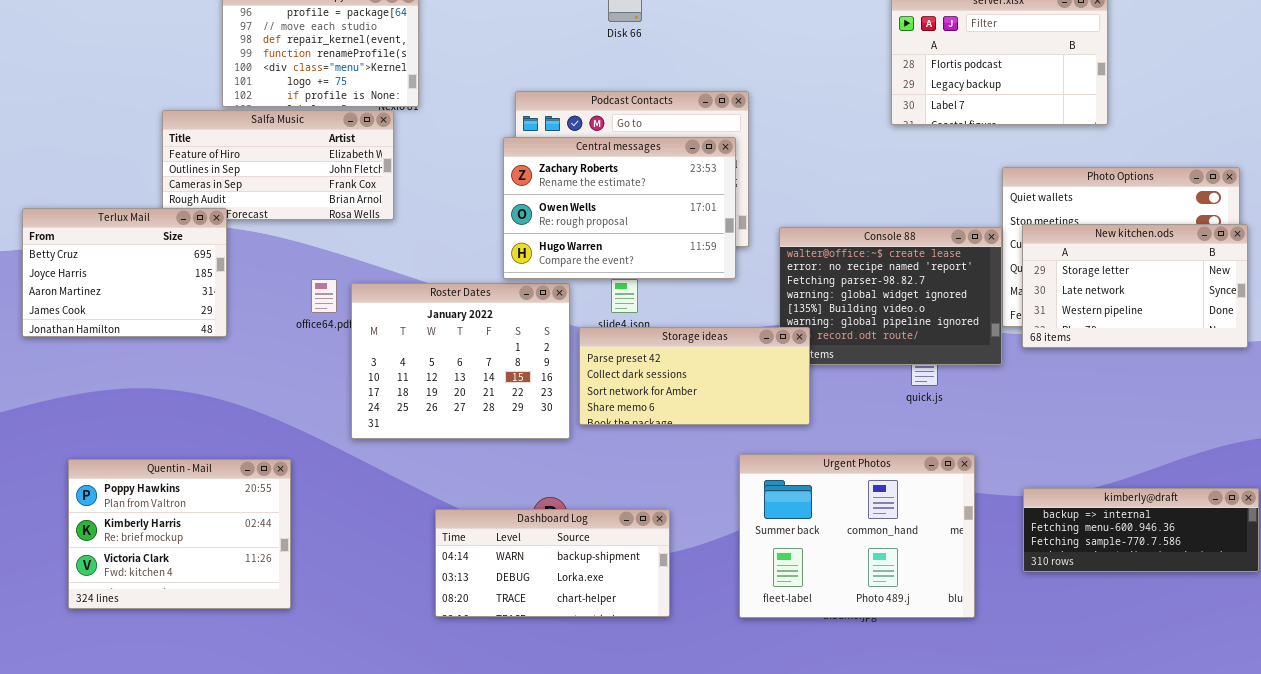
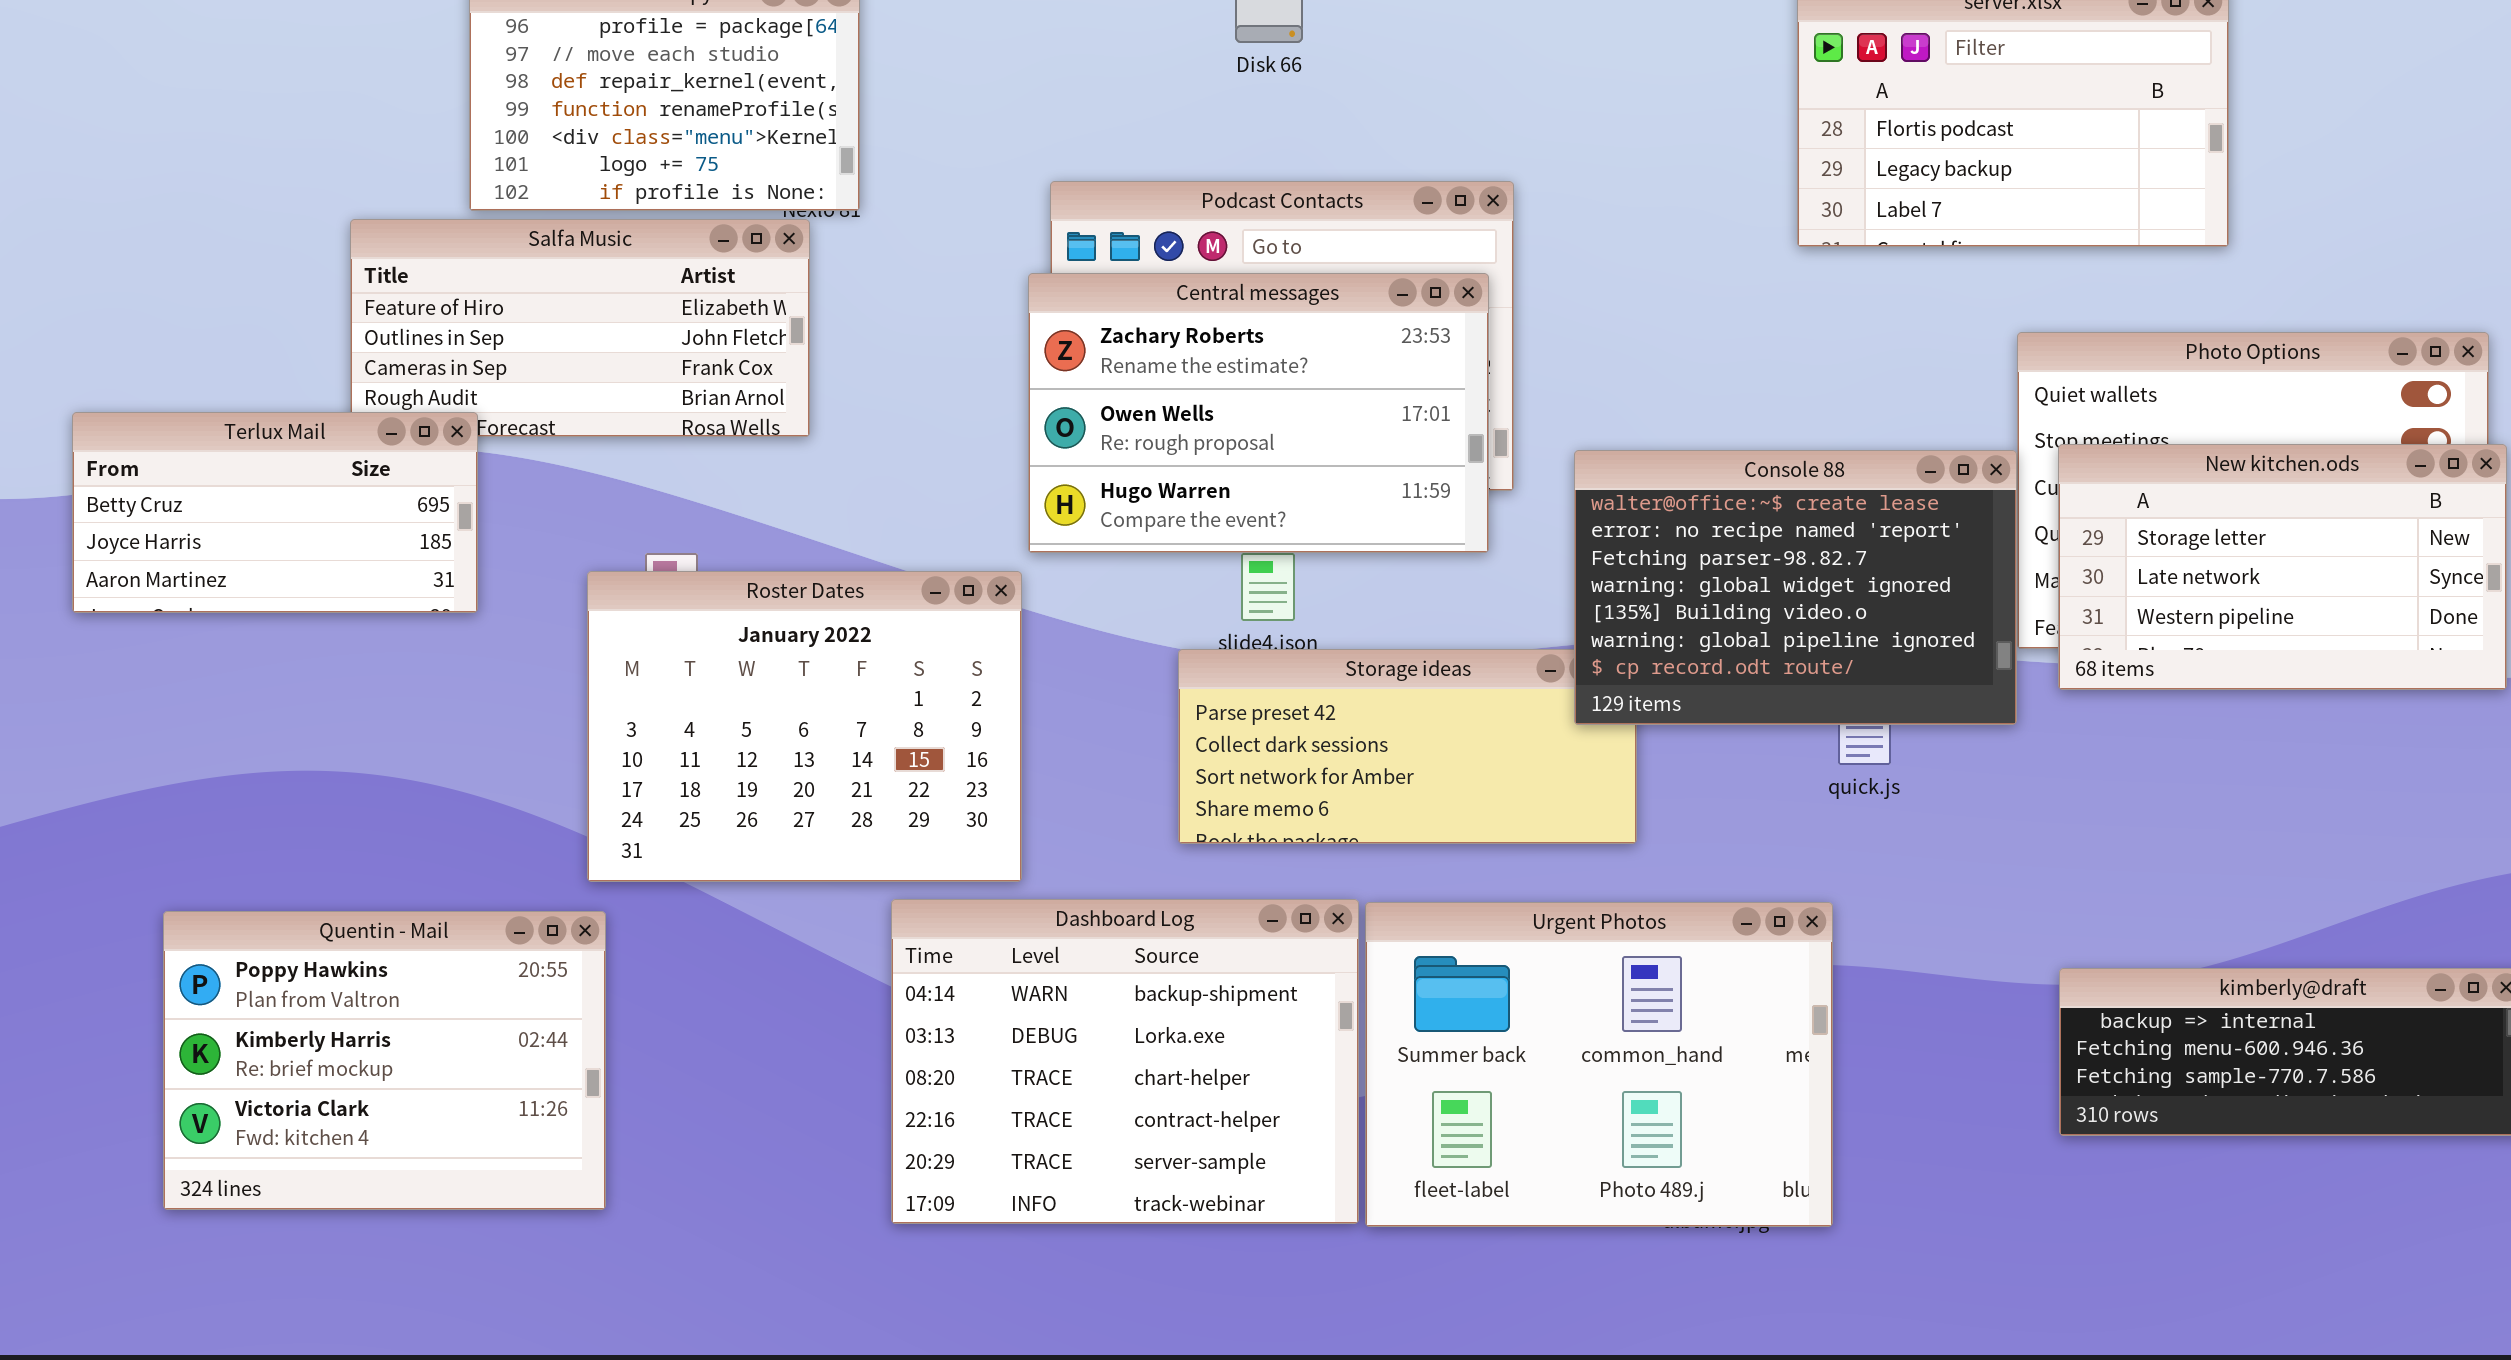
Terlux Mail: [22,208,227,337] -> [72,412,478,613], resized
Console 88: [779,227,1002,365] -> [1574,450,2017,725], raised
Roster Dates: [351,283,570,439] -> [587,571,1022,882], moved
Urgent Photos: [739,454,975,618] -> [1365,902,1833,1227], moved
Dashboard Log: [435,509,670,617] -> [891,899,1359,1224], resized

